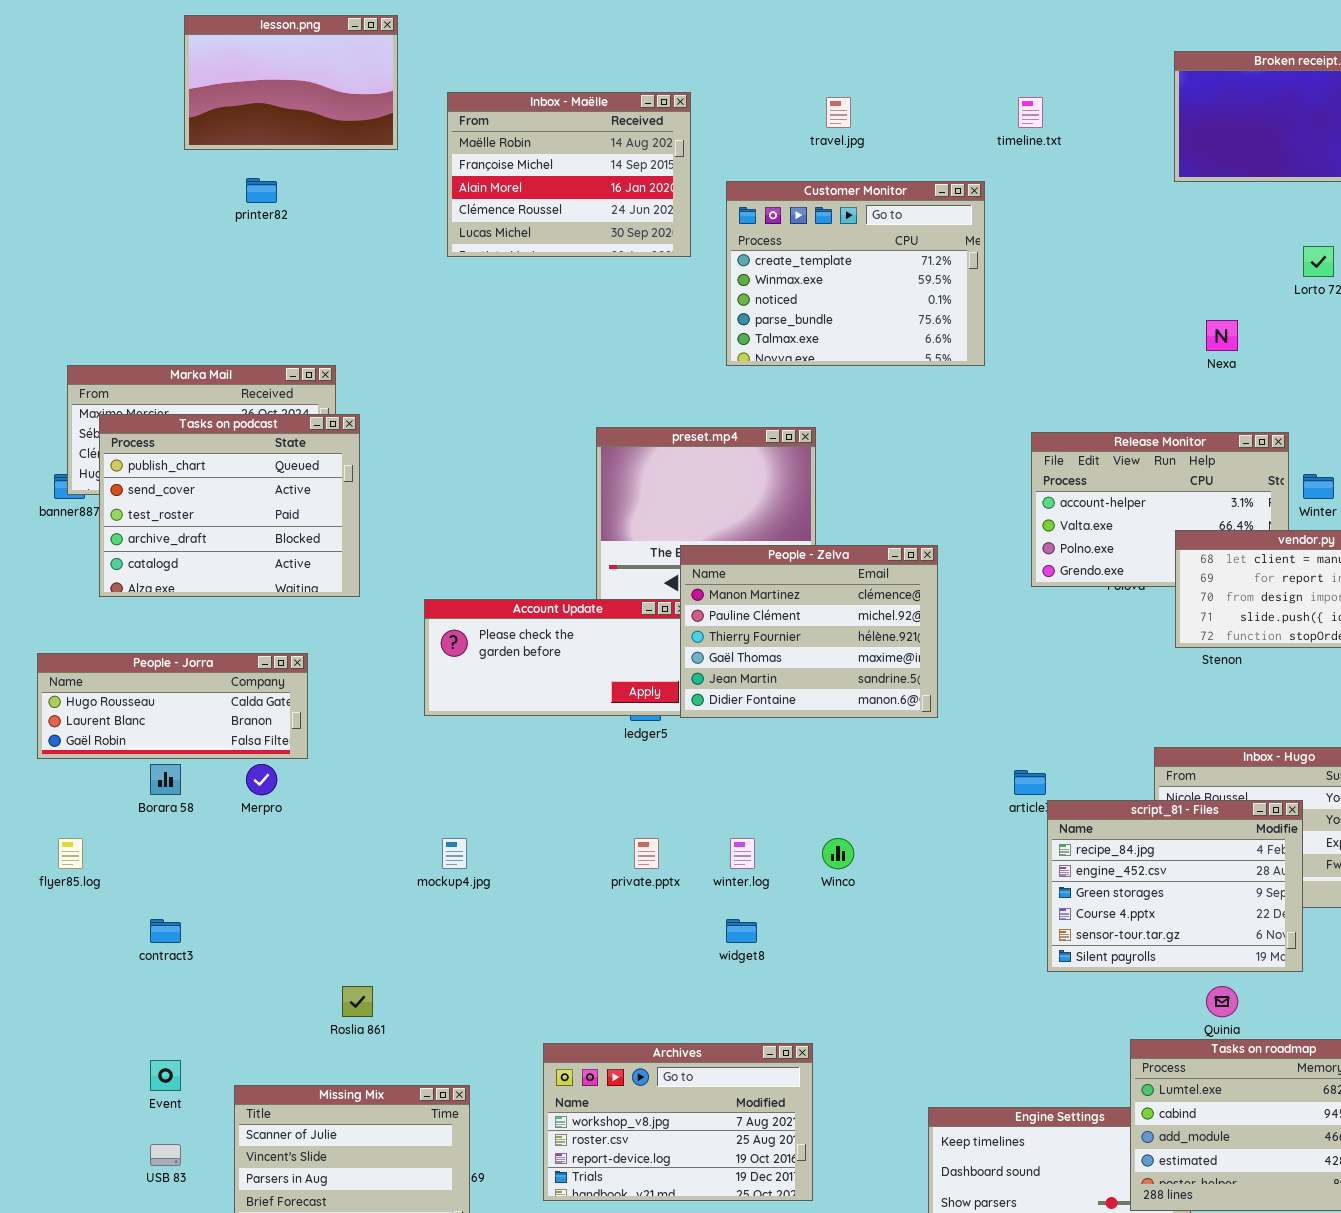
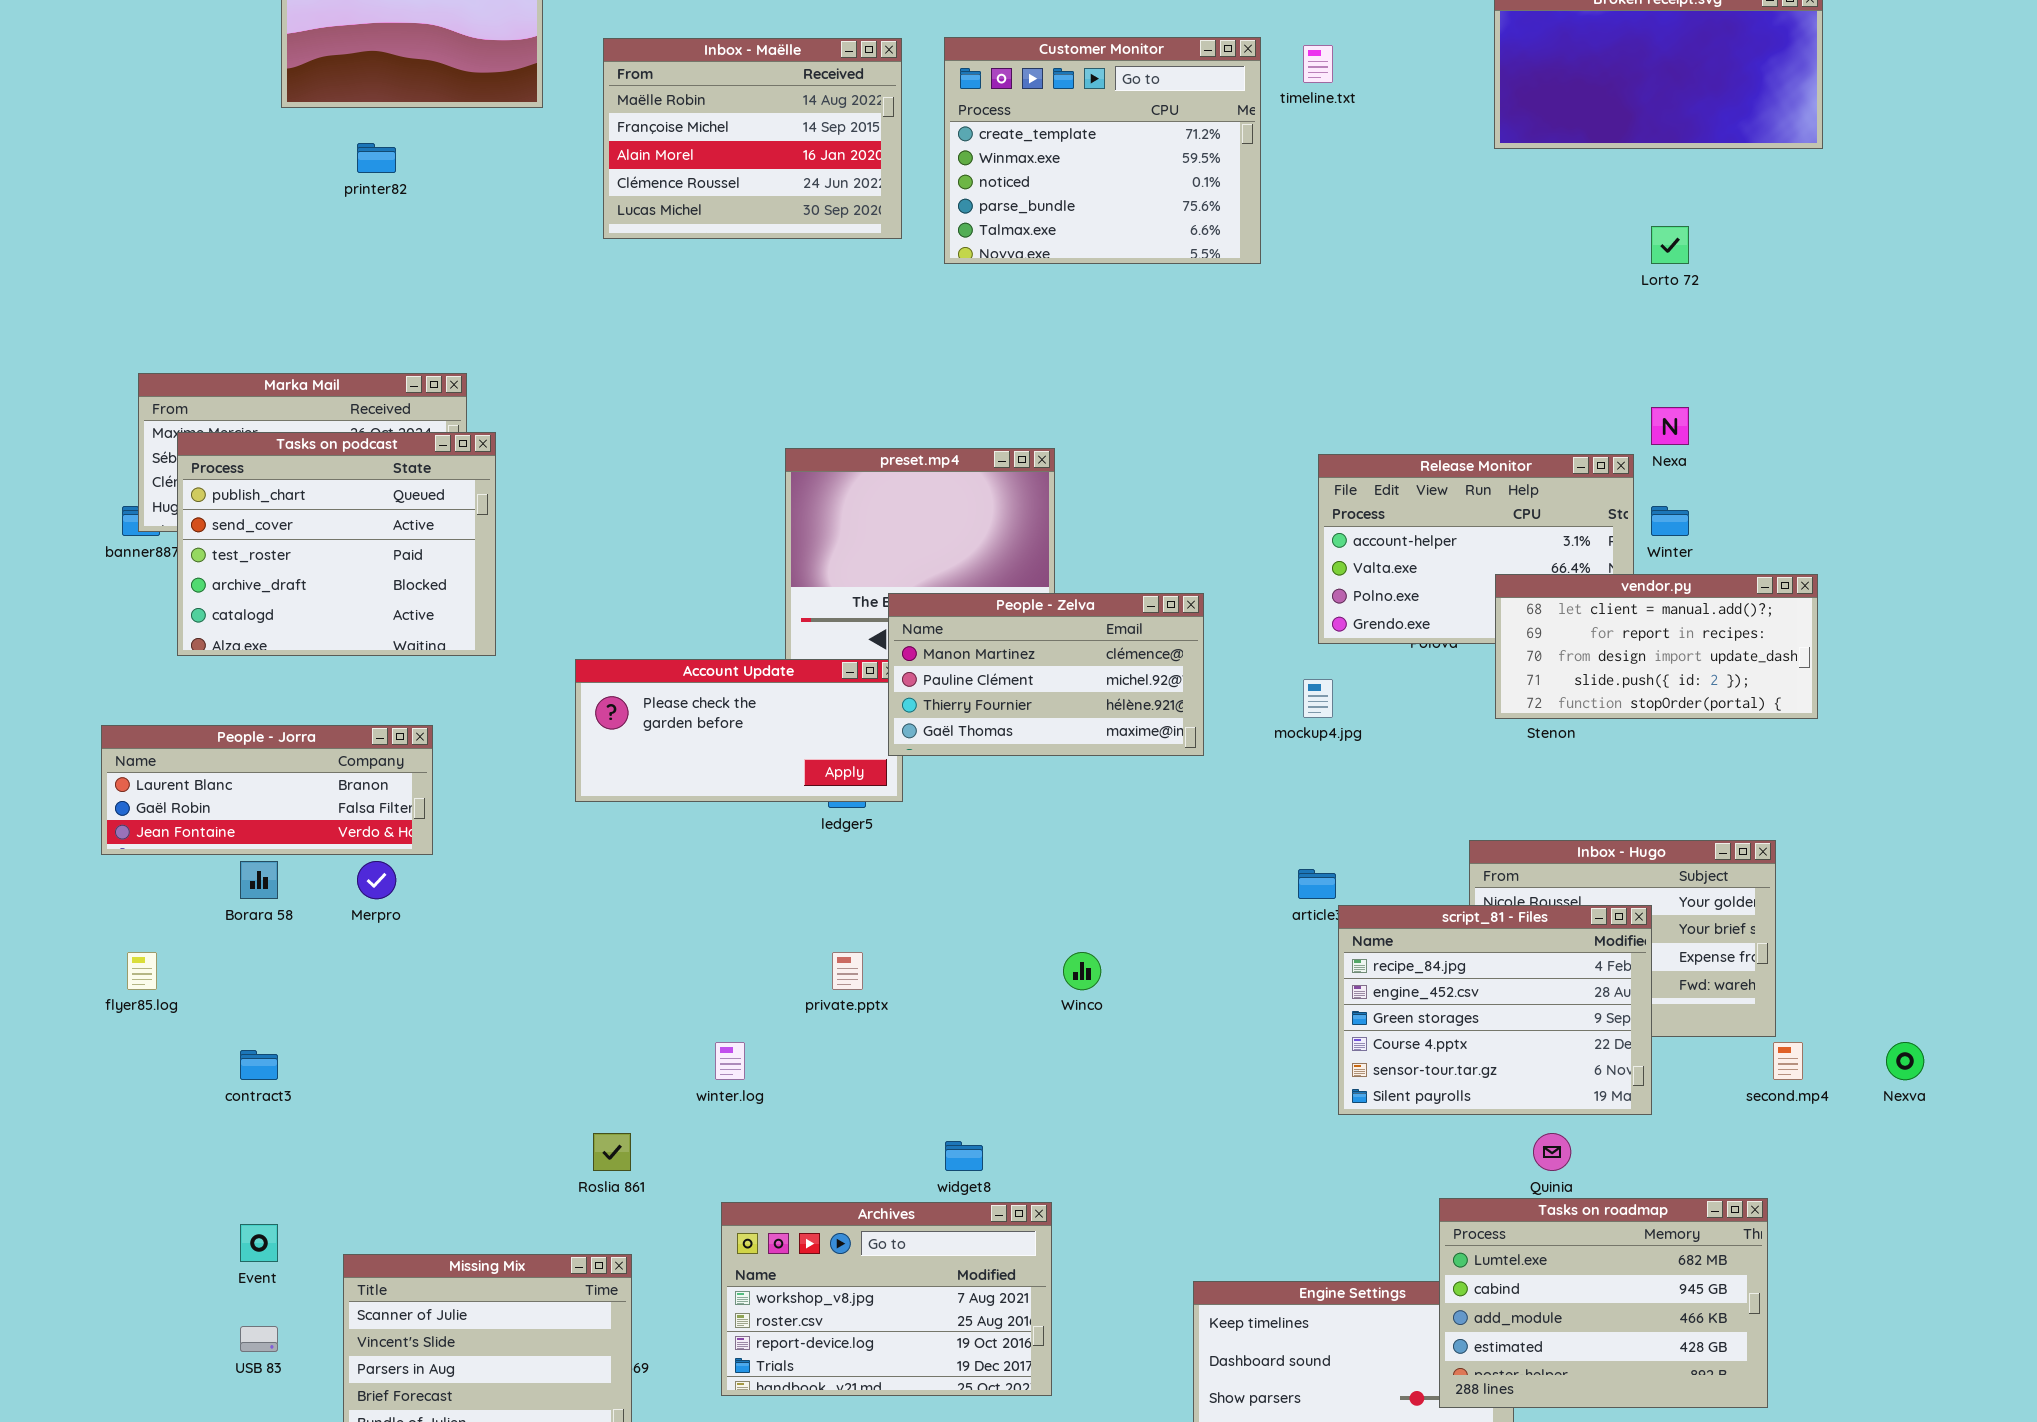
Customer Monitor: [726,181,985,366] -> [944,37,1261,264], moved
Nexa: [1206,320,1238,351] -> [1651,407,1689,445], moved
People - Zelva: [680,545,938,718] -> [888,593,1204,756], resized
People - Jorra: [37,653,308,759] -> [101,725,433,855], scrolled down 1 row
mockup4.jpg: [442,838,467,869] -> [1303,679,1333,718], moved
winter.log: [730,838,755,869] -> [715,1042,745,1080], moved
widget8: [726,919,757,943] -> [945,1141,983,1171], moved
Roslia 861: [342,986,373,1017] -> [593,1133,631,1171], moved

